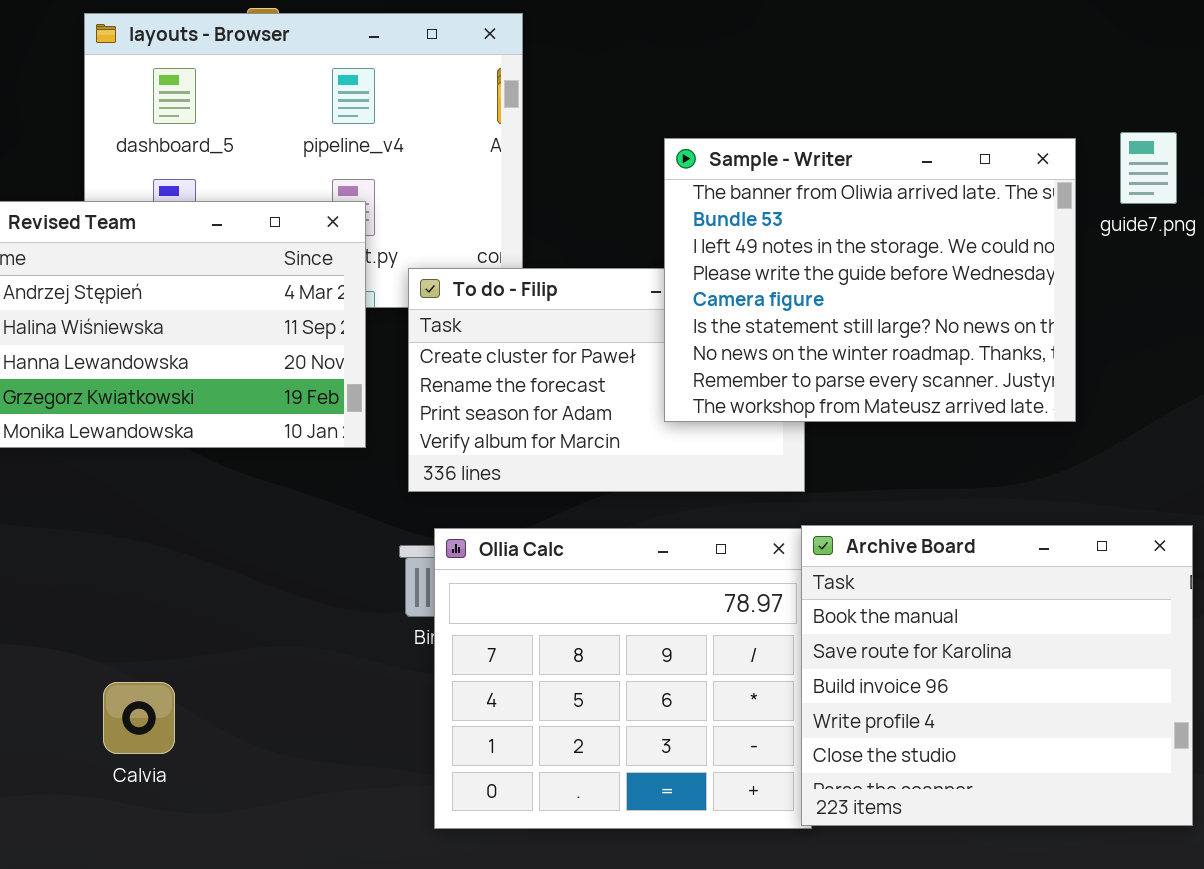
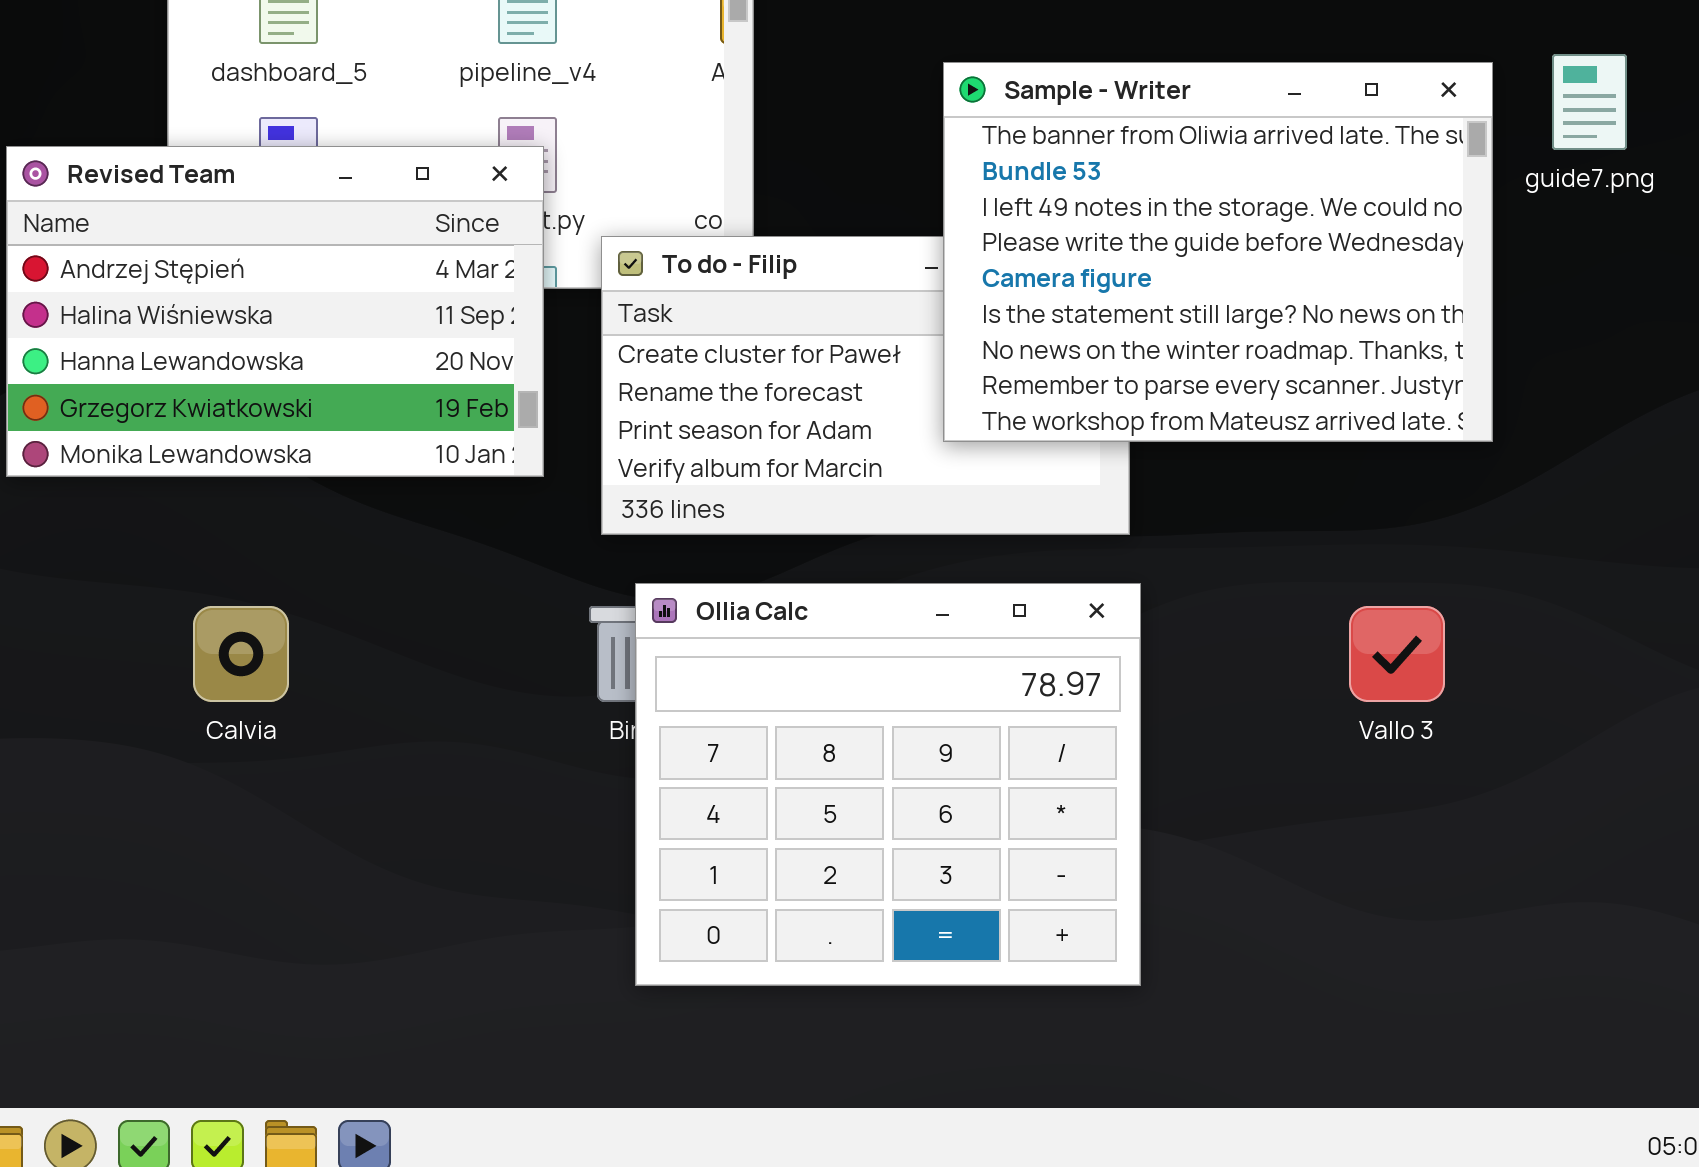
Archive Board: [801,525,1193,826] -> none, closed
Calvia: [103,682,175,754] -> [193,606,289,702], moved

